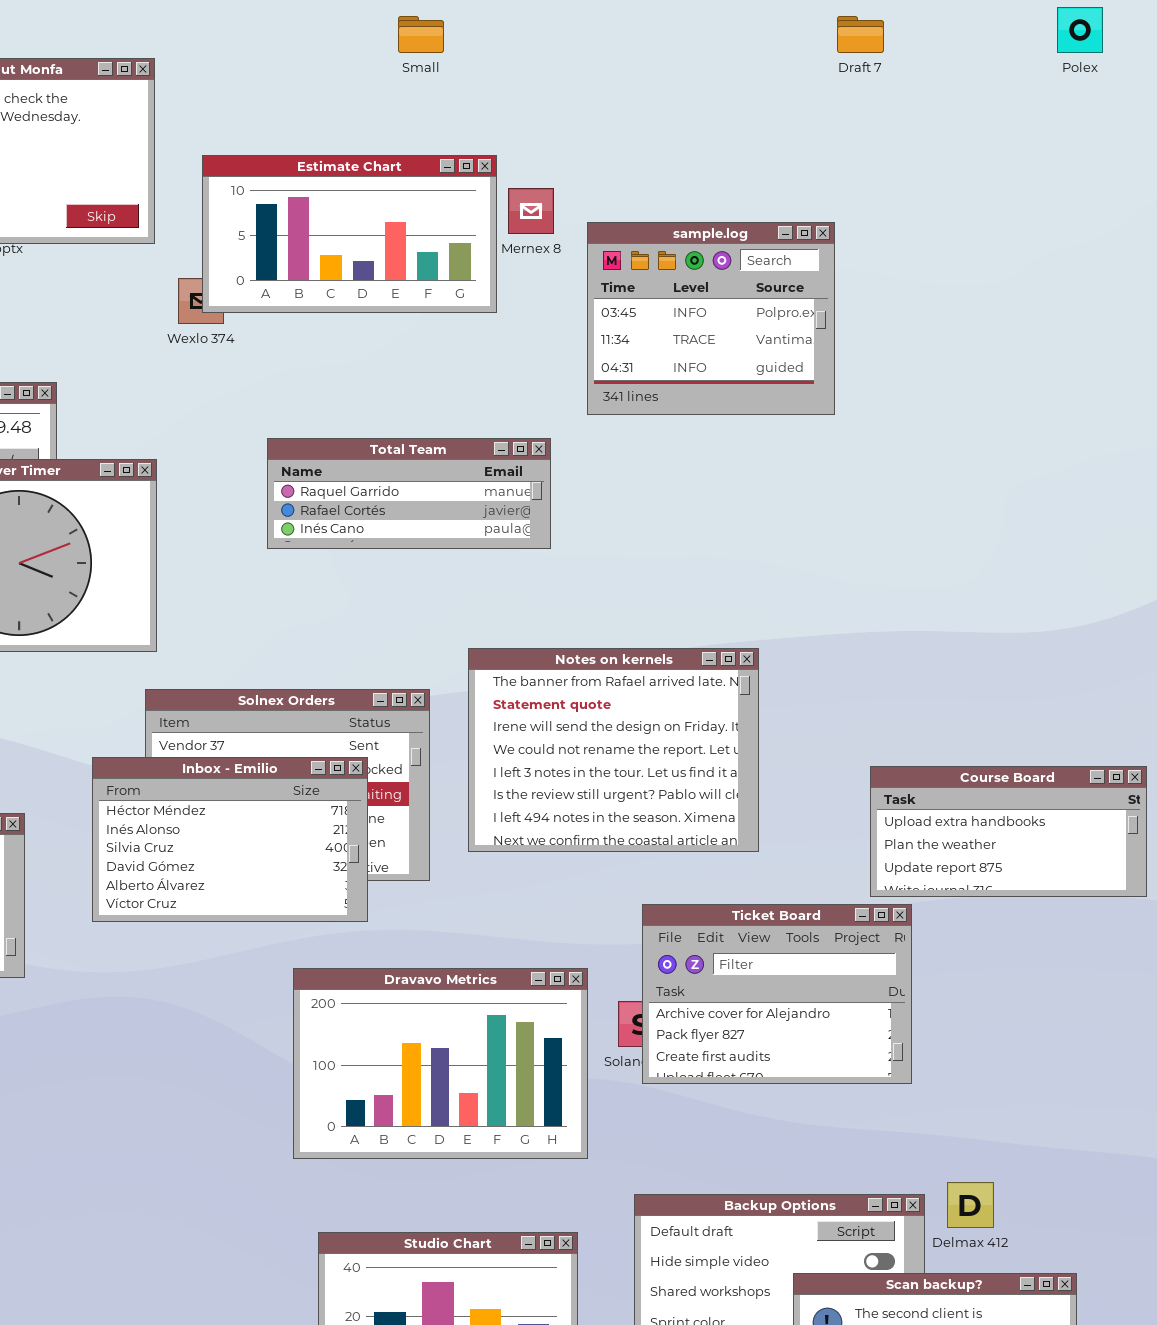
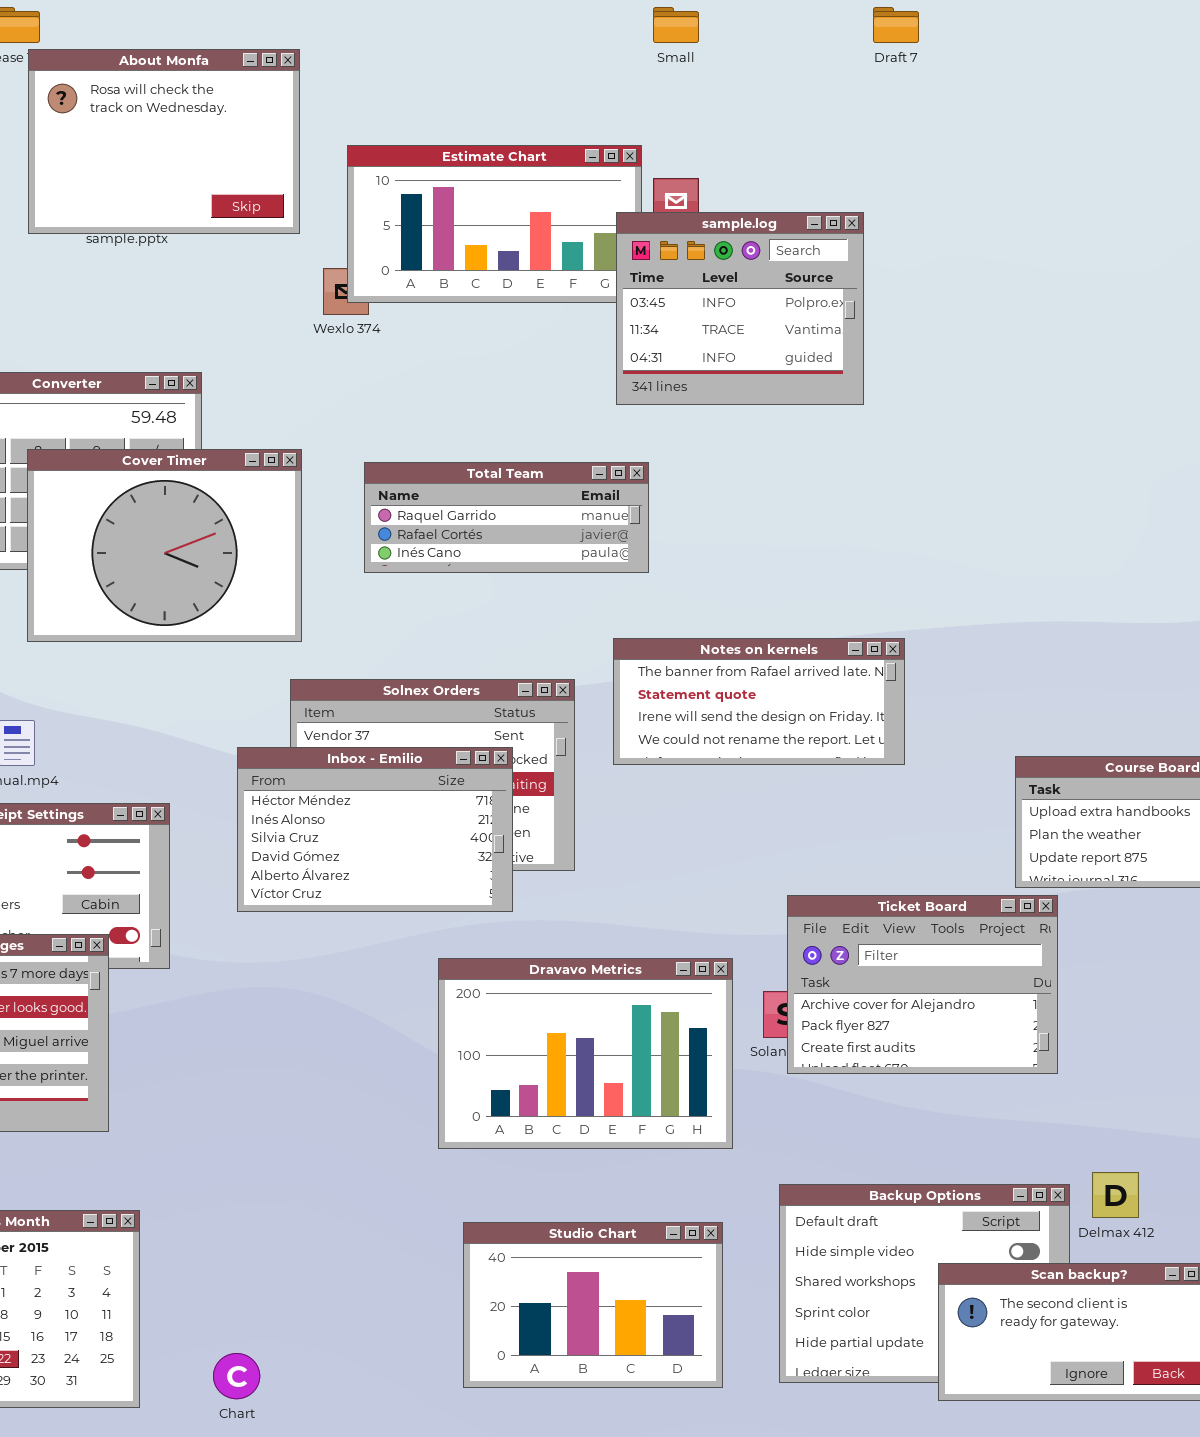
Small: [398,16,444,53] -> [653,7,699,43], moved
Draft 7: [837,16,884,53] -> [873,7,919,43], moved
sample.log: [587,222,835,415] -> [616,212,864,405], moved
Total Team: [267,438,551,549] -> [364,462,649,573], moved
Notes on kernels: [468,648,759,852] -> [613,638,905,765], resized

